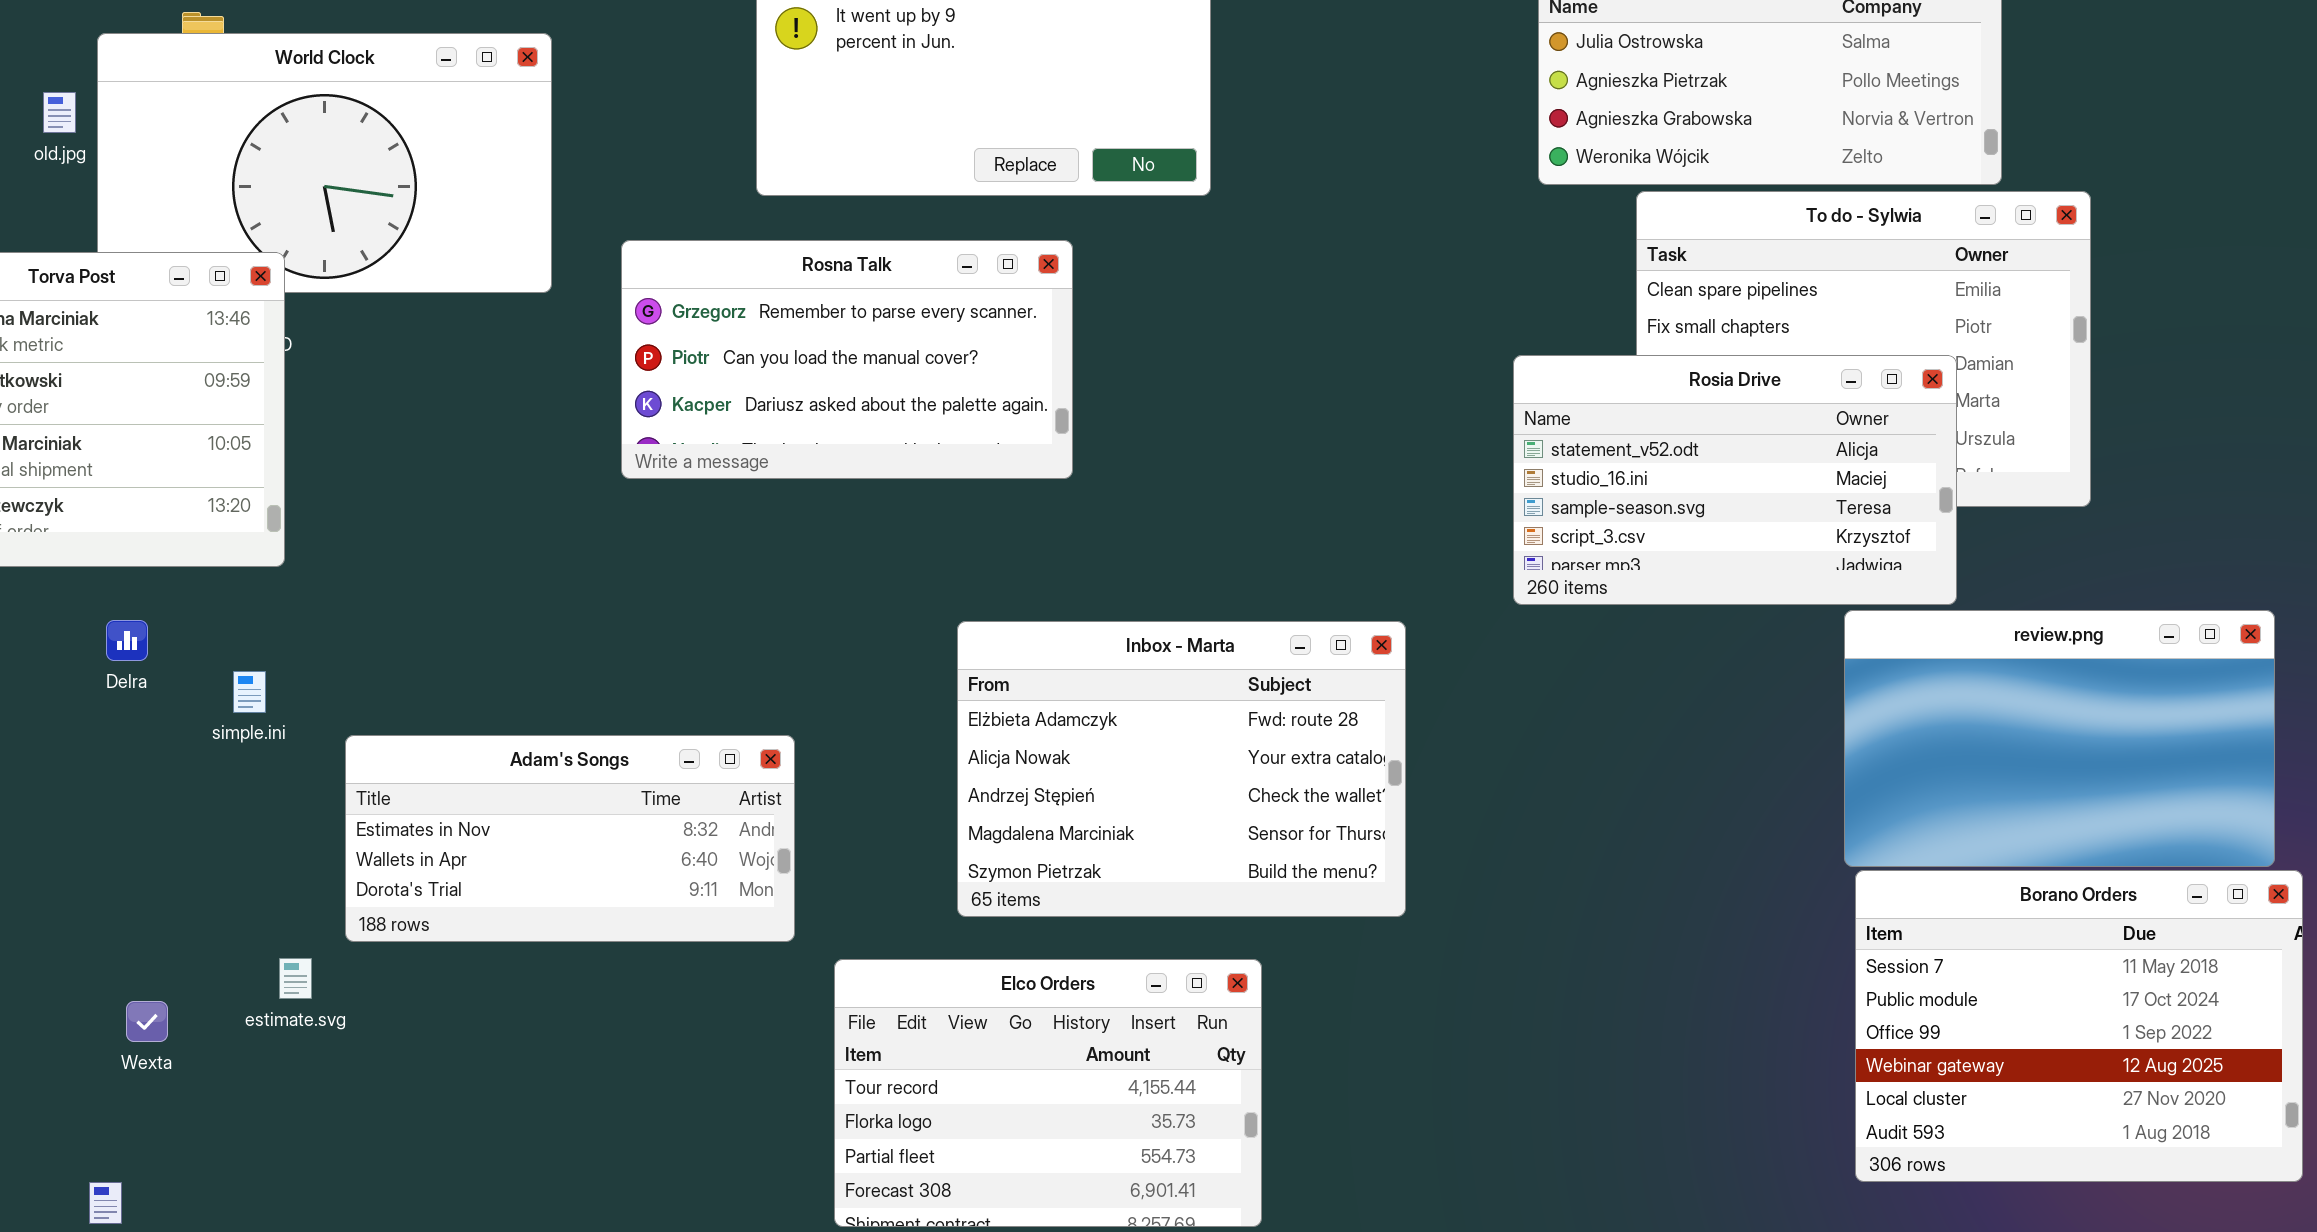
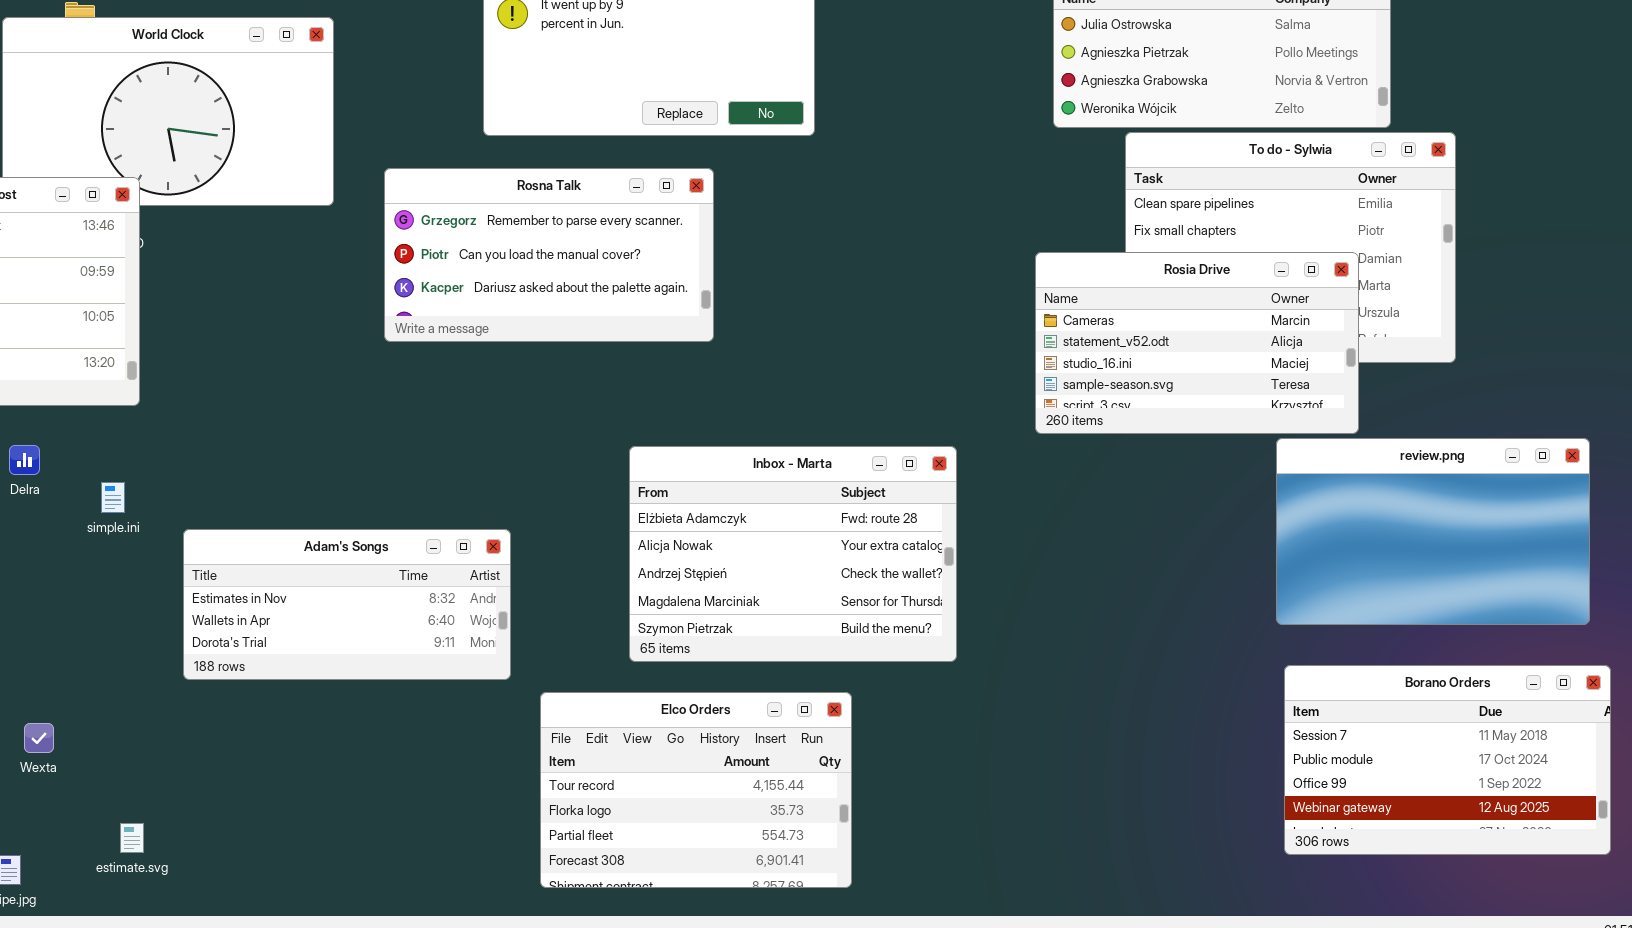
Rosia Drive: [1513,355,1957,605] -> [1035,252,1359,434], scrolled up 1 row
Borano Orders: [1855,870,2303,1182] -> [1284,665,1611,855], resized
estimate.svg: [279,958,312,999] -> [120,823,144,853], moved

